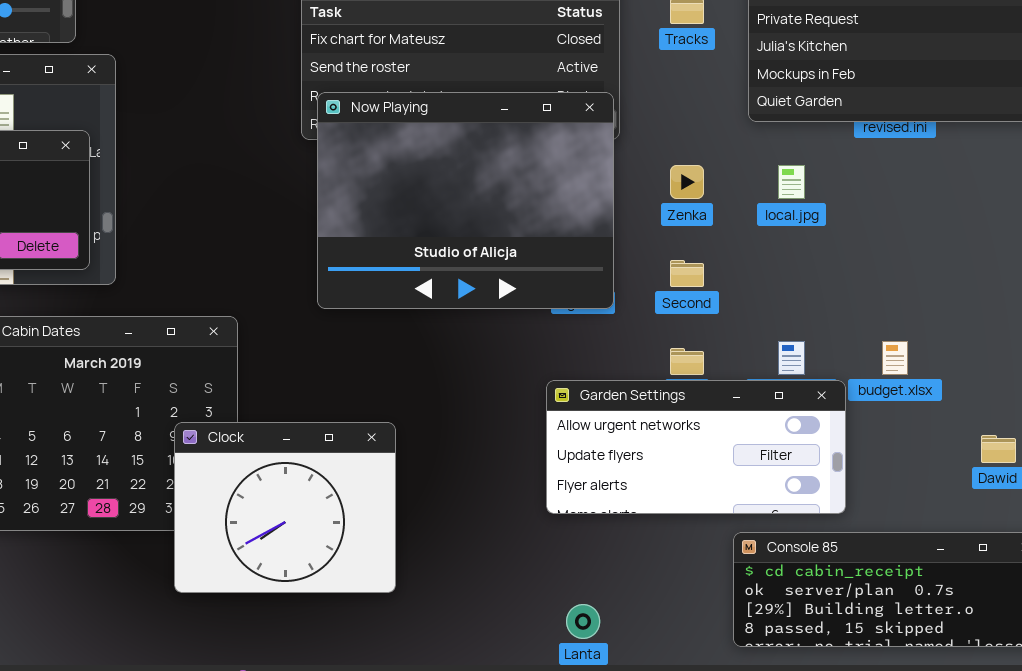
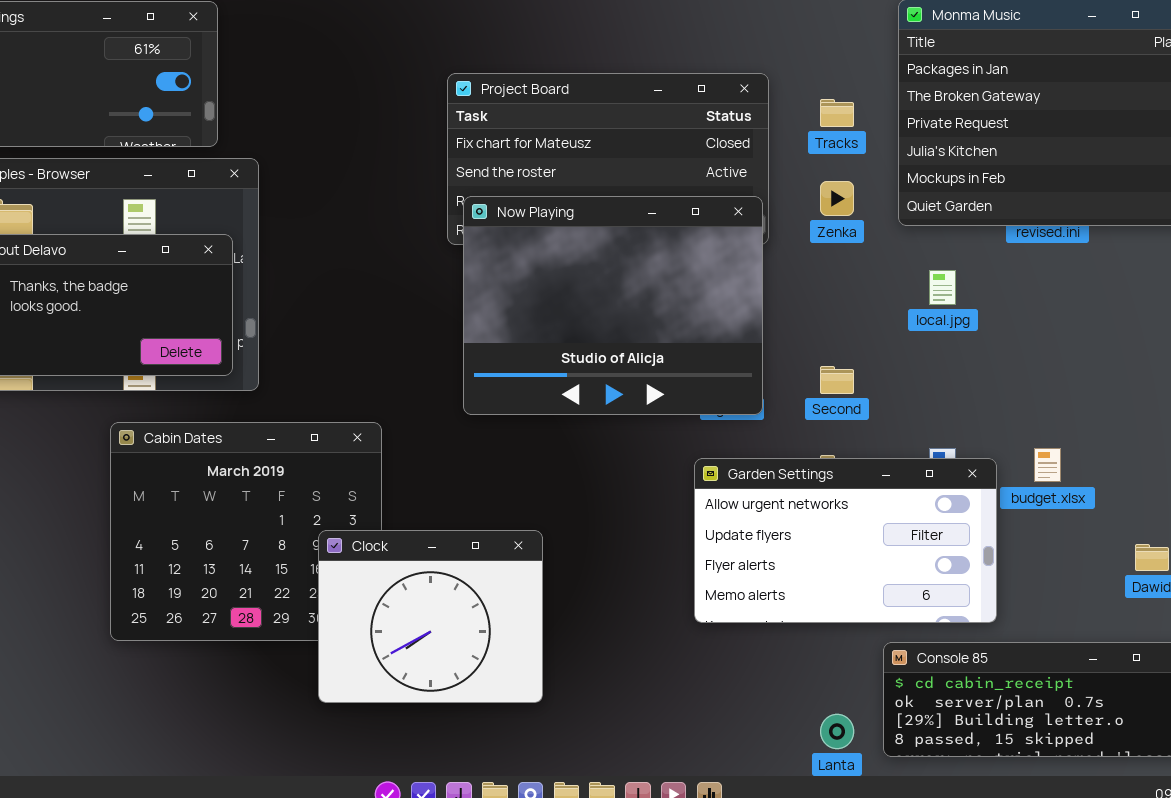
Zenka: [670,165,704,199] -> [820,181,854,216], moved
Garden Settings: [546,380,846,514] -> [694,458,997,623], resized
Lanta: [566,604,600,639] -> [820,714,854,749], moved

